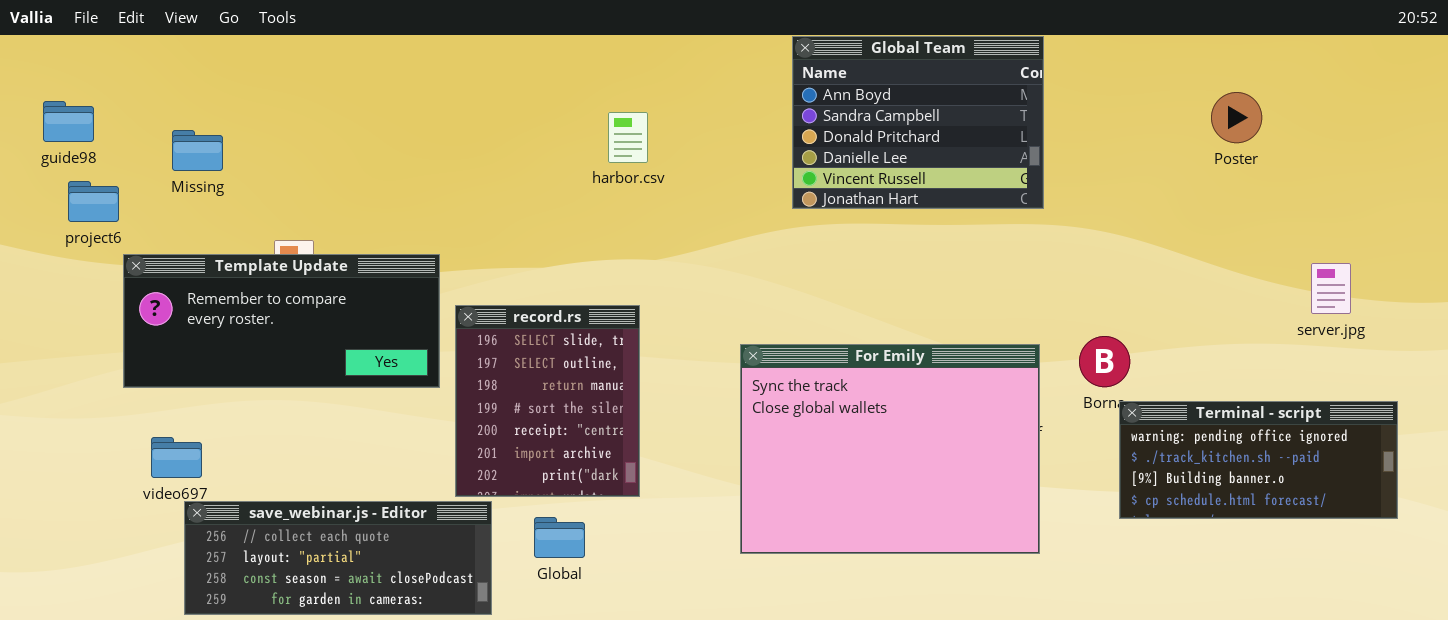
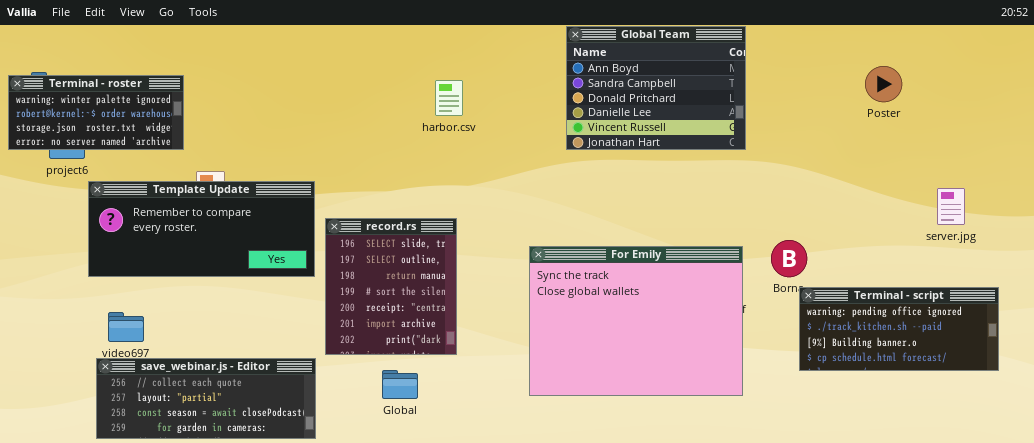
Terminal - roster: none -> [8,75,184,150], opened
save_webinar.js - Editor: [184,501,492,615] -> [96,358,316,439], moved

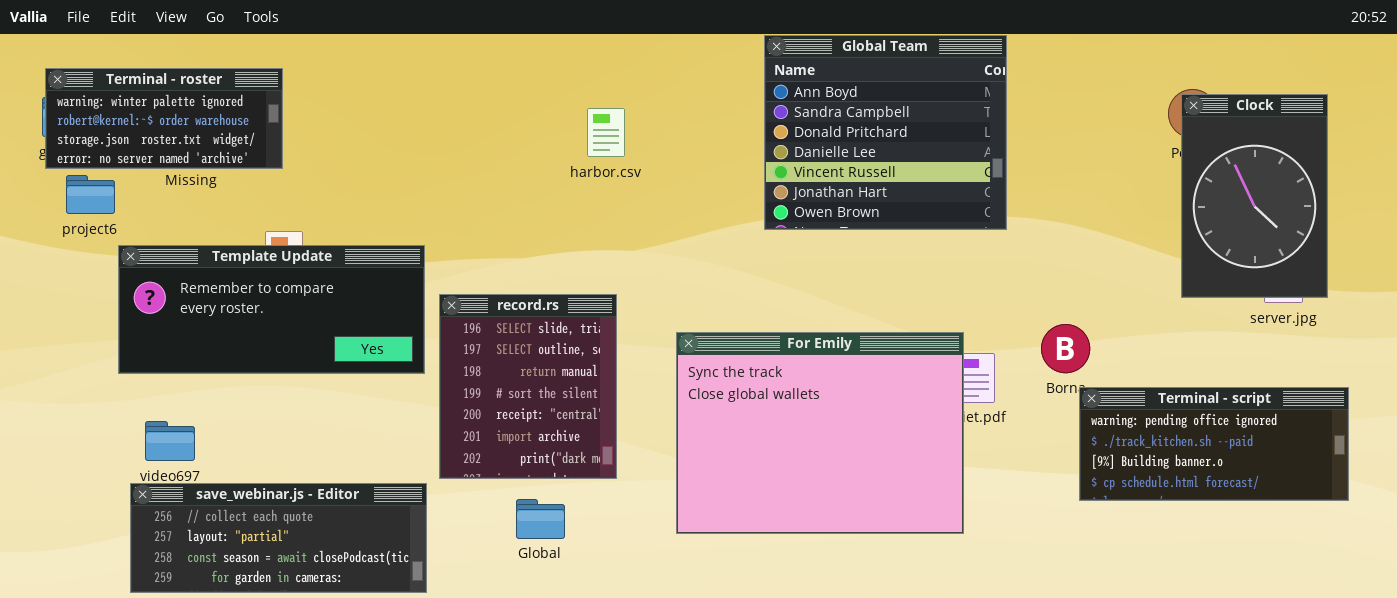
Global Team: [566,26,746,150] -> [764,35,1007,230], resized
Clock: none -> [1181,94,1328,298], opened
Terminal - roster: [8,75,184,150] -> [45,68,283,169], moved
For Emily: [529,246,743,396] -> [676,332,964,534], moved

